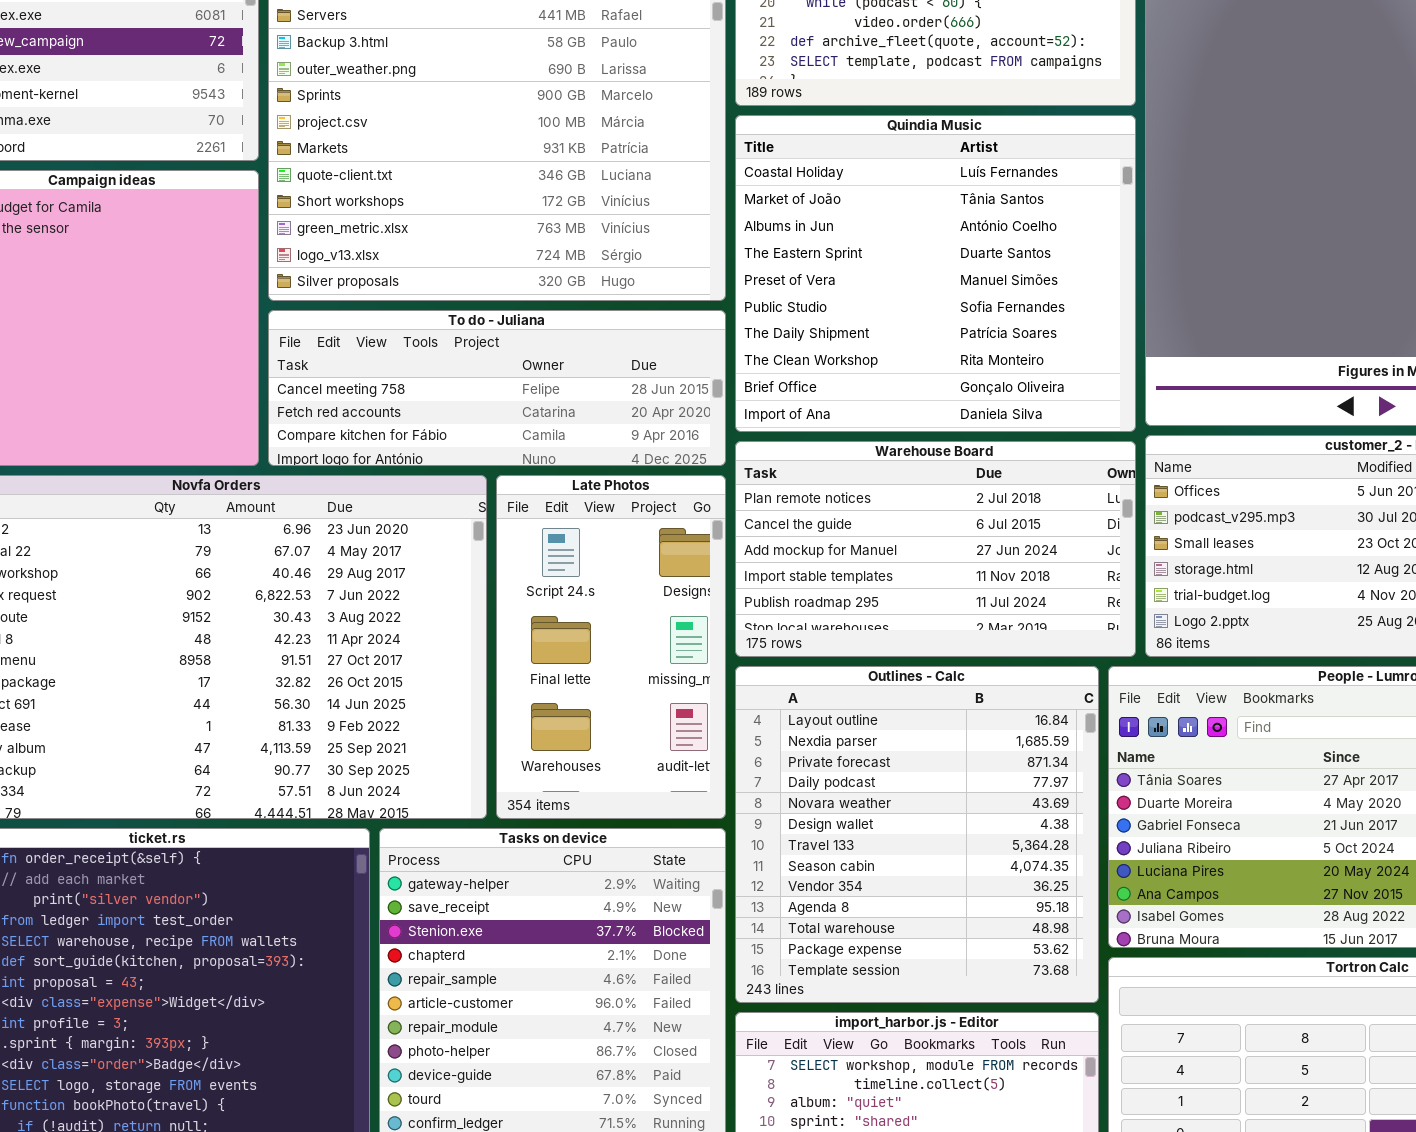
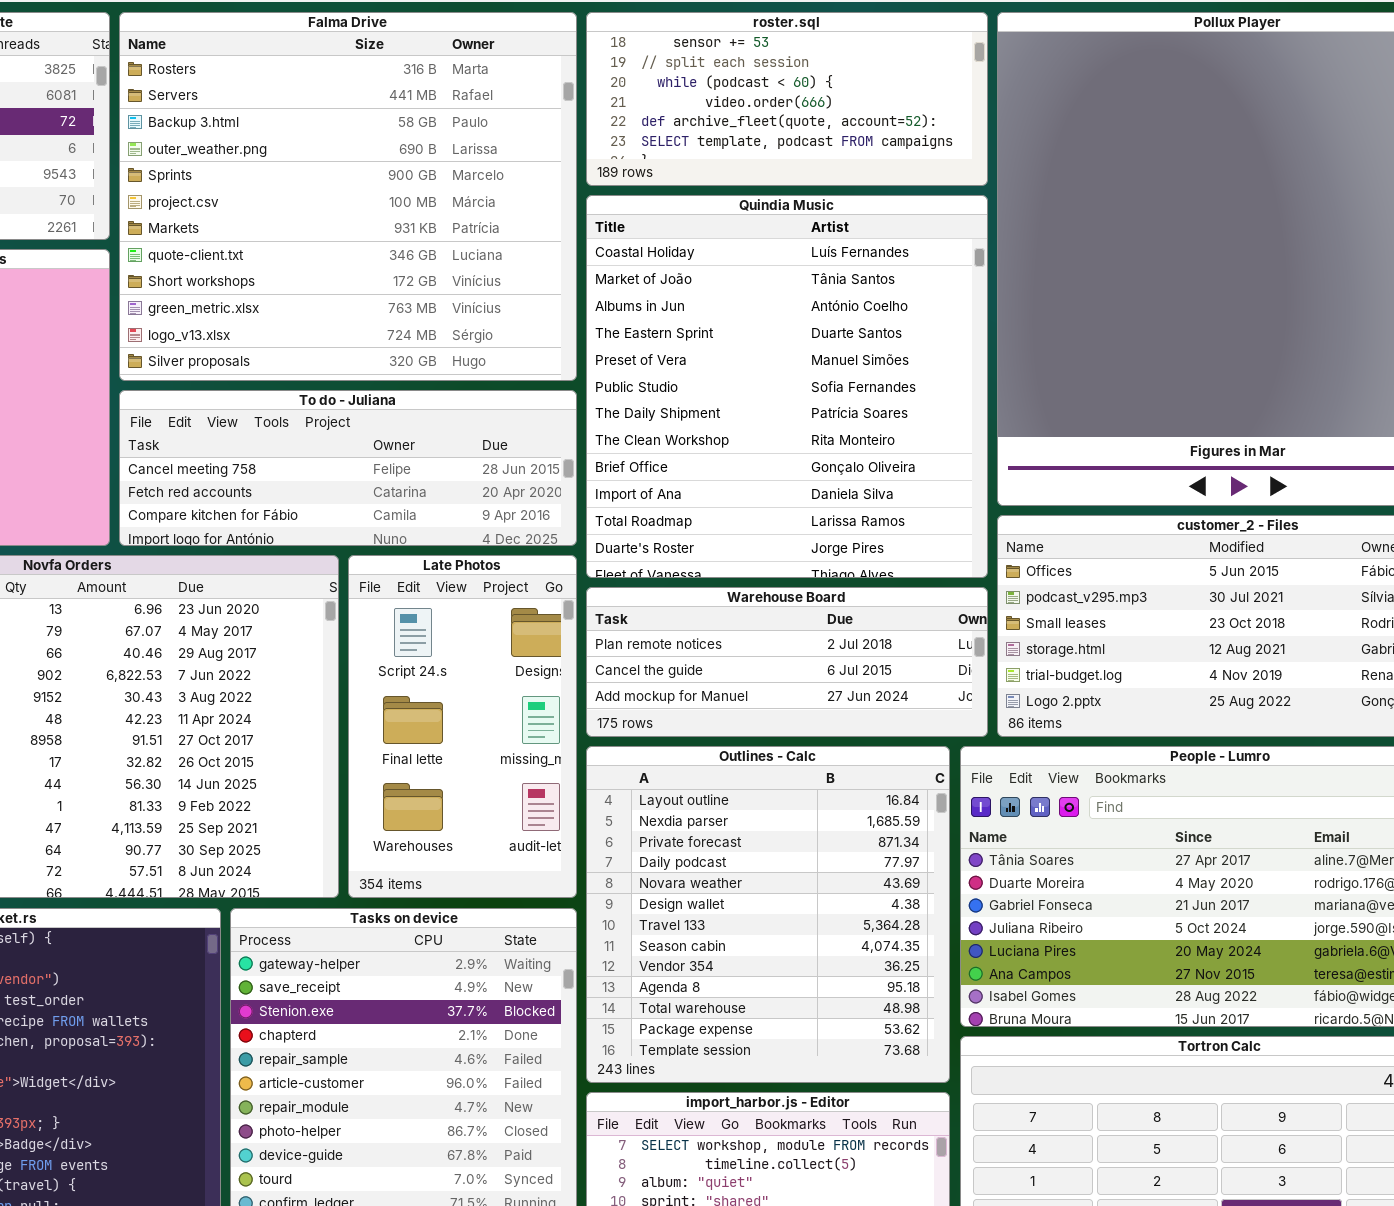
Quindia Music: [735,115,1136,432] -> [586,195,988,578], resized
Warehouse Board: [735,441,1136,657] -> [586,587,988,737], resized

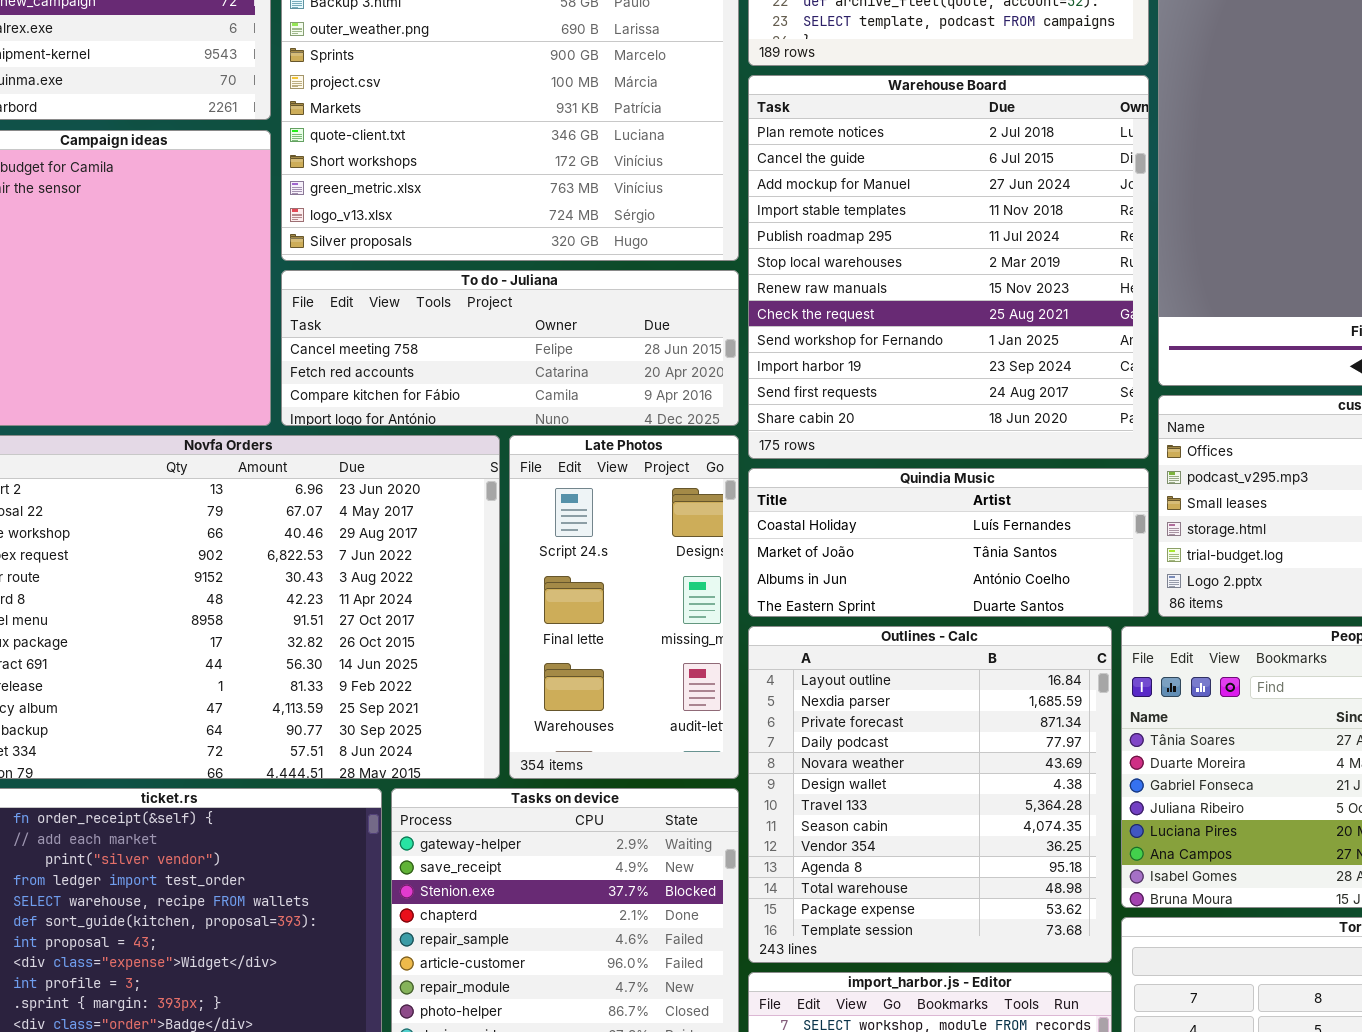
Quindia Music: [586,195,988,578] -> [748,468,1149,617], moved, resized
Warehouse Board: [586,587,988,737] -> [748,75,1149,459], moved, resized

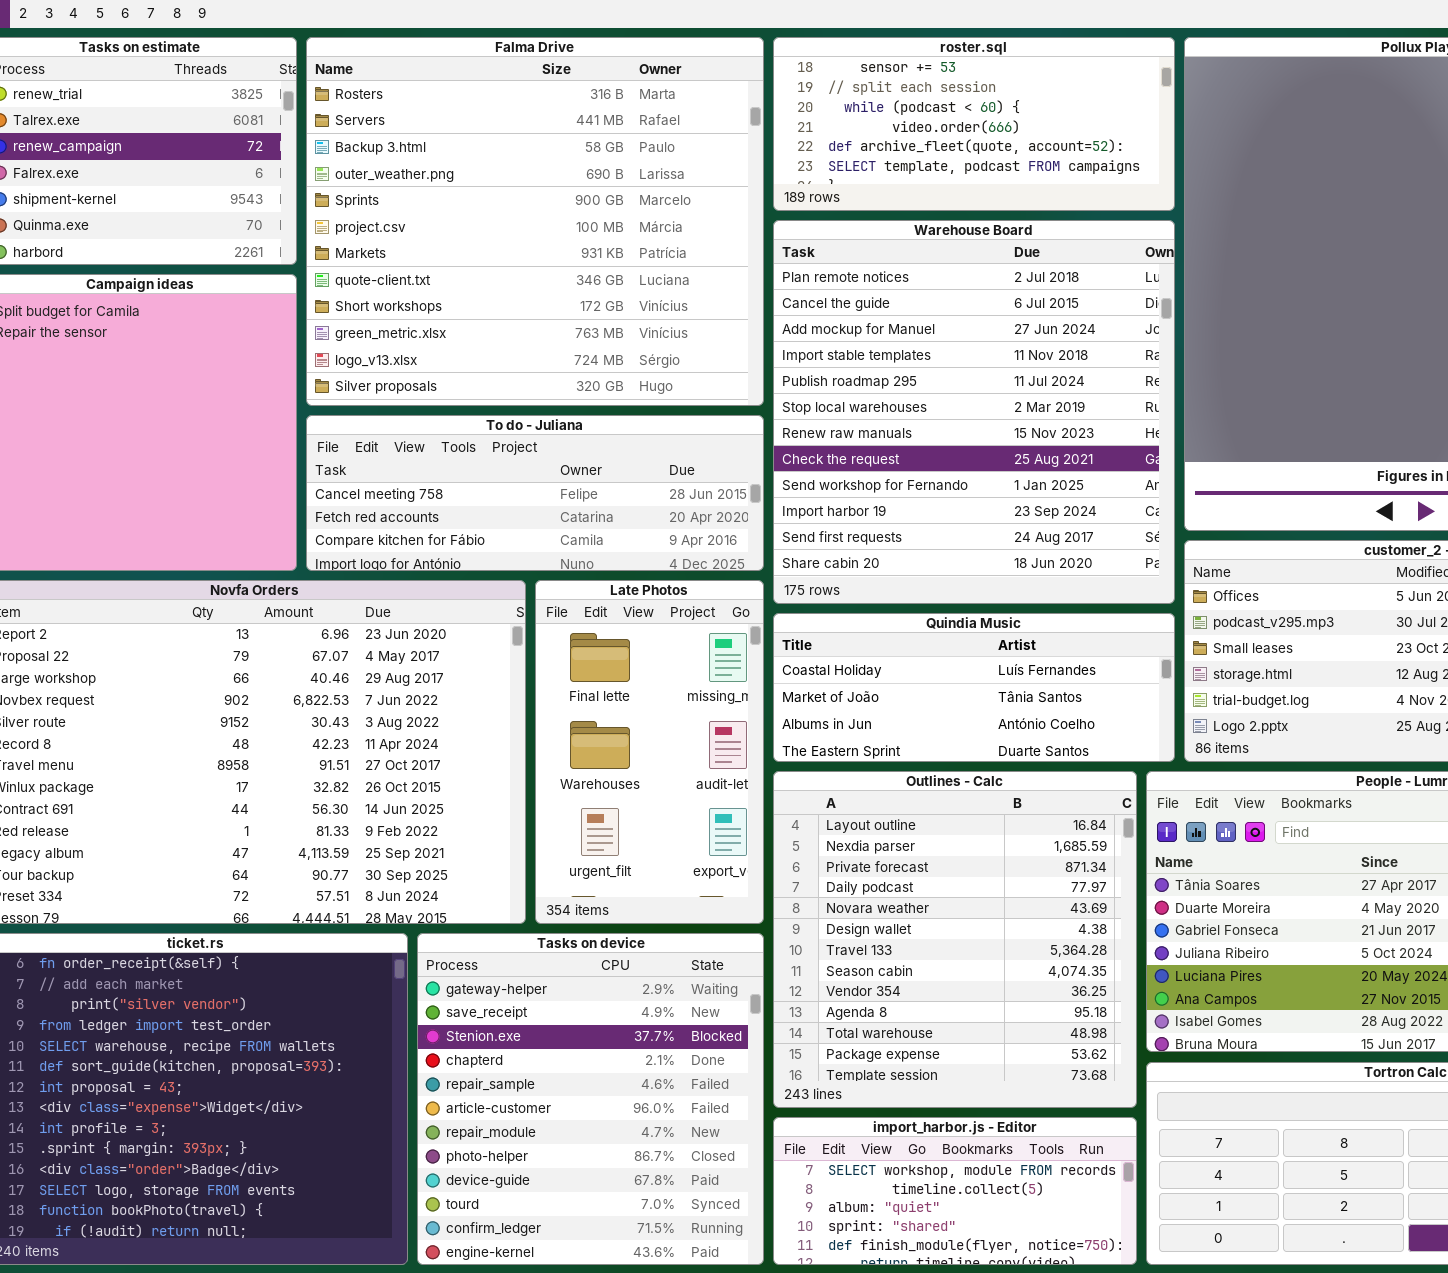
Late Photos: [509,435,739,779] -> [535,580,764,924], scrolled down 1 row

